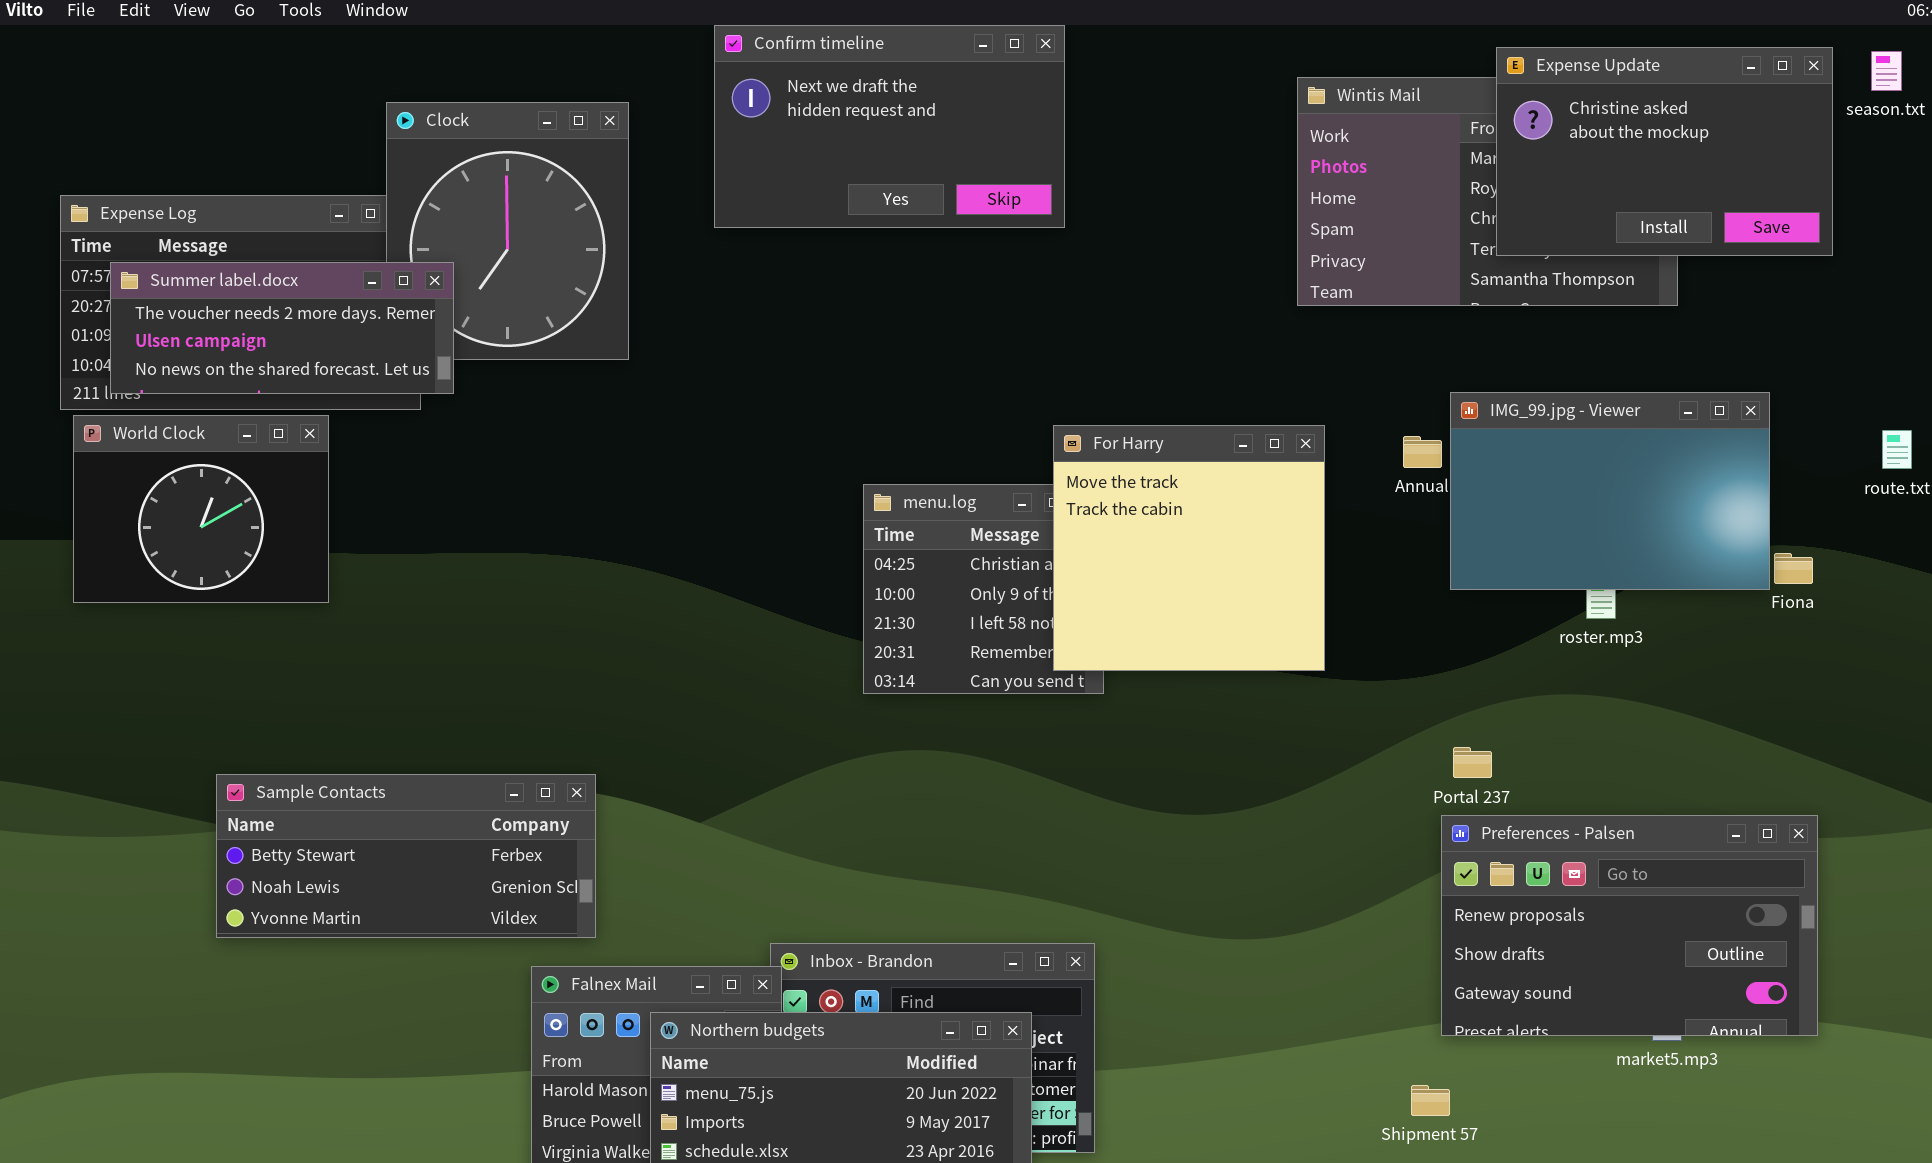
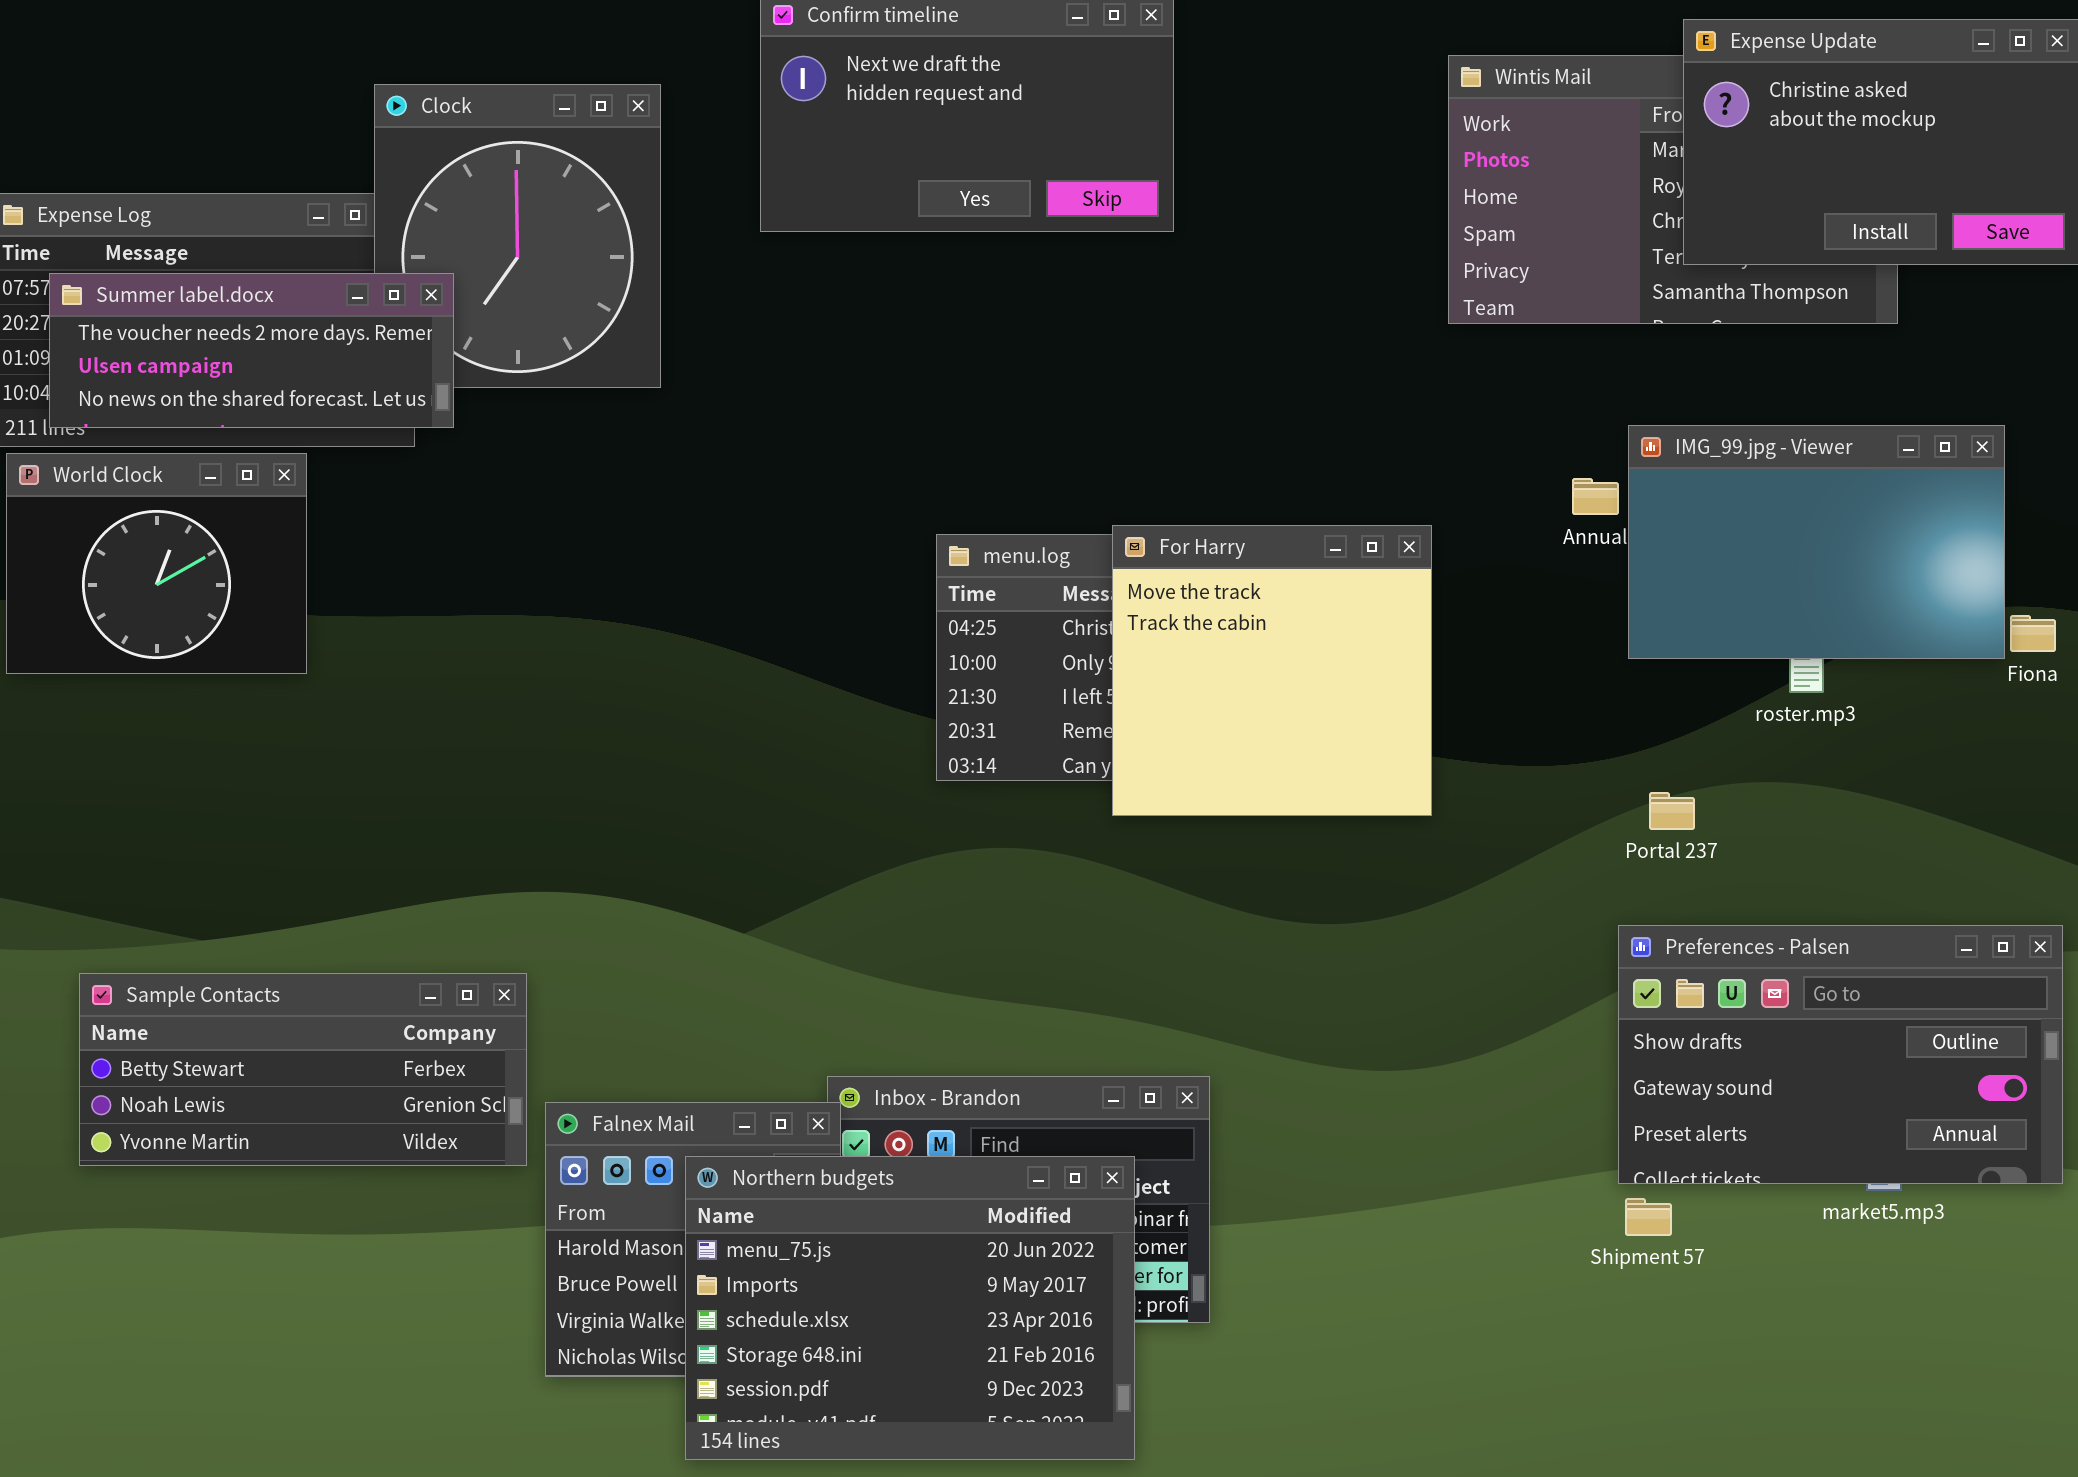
For Harry: [1053,425,1325,671] -> [1112,525,1432,816], moved
Portal 237: [1453,747,1492,778] -> [1649,792,1695,830], moved
Sample Contacts: [216,774,596,938] -> [79,973,527,1166], moved
Preferences - Palsen: [1441,815,1818,1036] -> [1618,925,2063,1184], scrolled down 1 row
Shipment 57: [1411,1085,1450,1116] -> [1625,1198,1672,1236], moved

